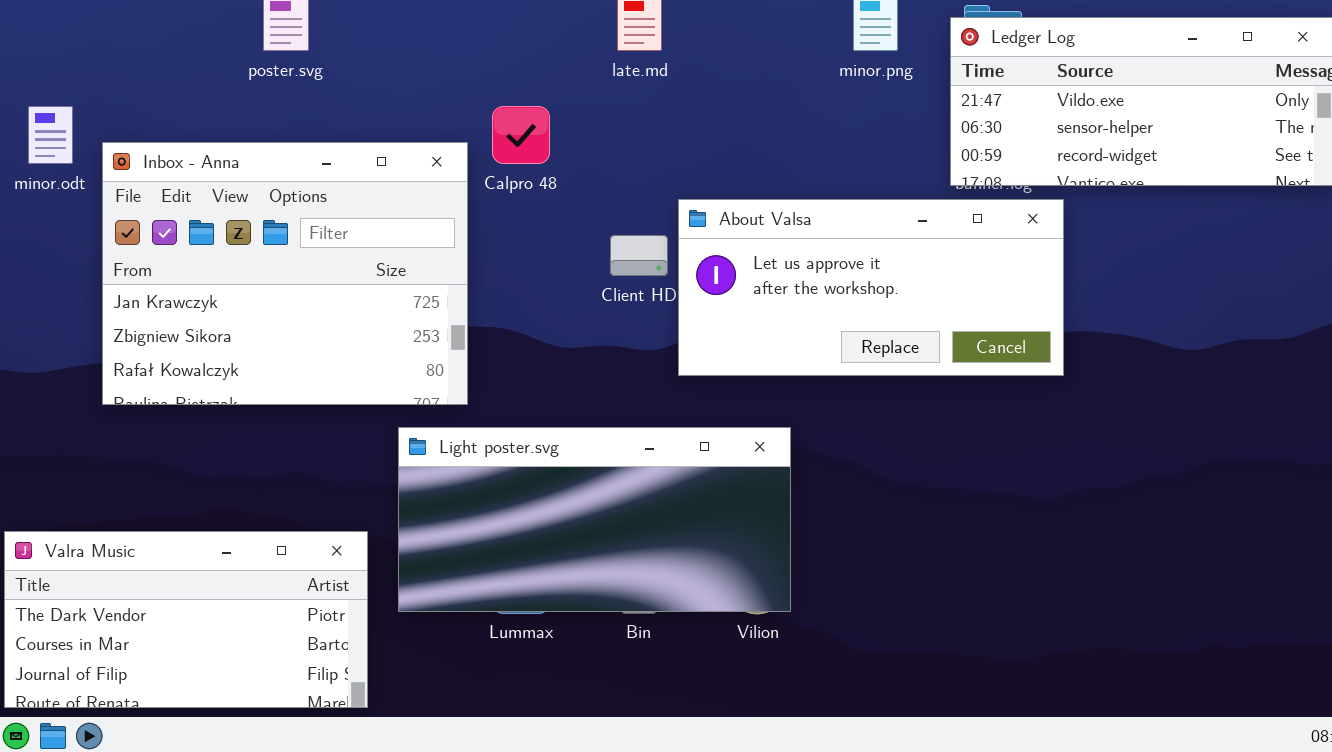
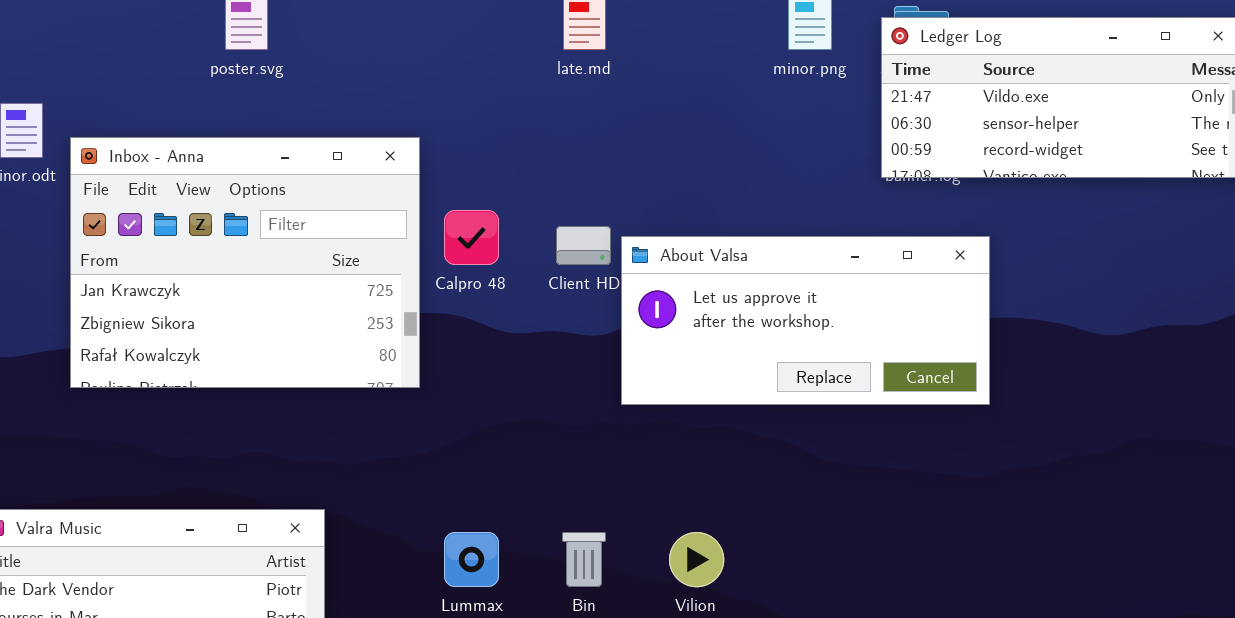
Calpro 48: [492,106,550,164] -> [444,210,499,265], moved
About Valsa: [678,199,1064,376] -> [621,236,990,405], moved
Light poster.svg: [398,427,791,612] -> none, closed

